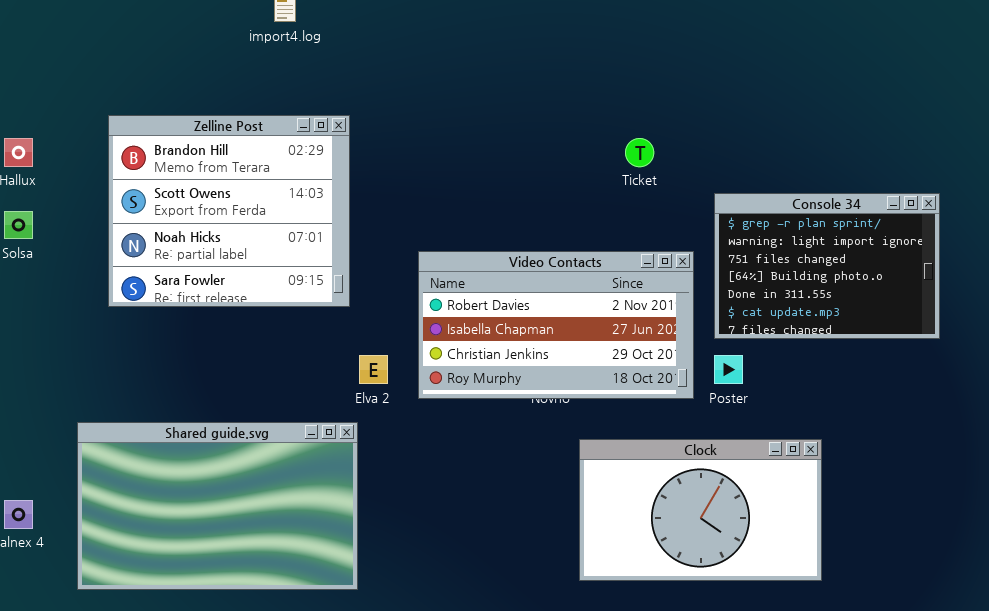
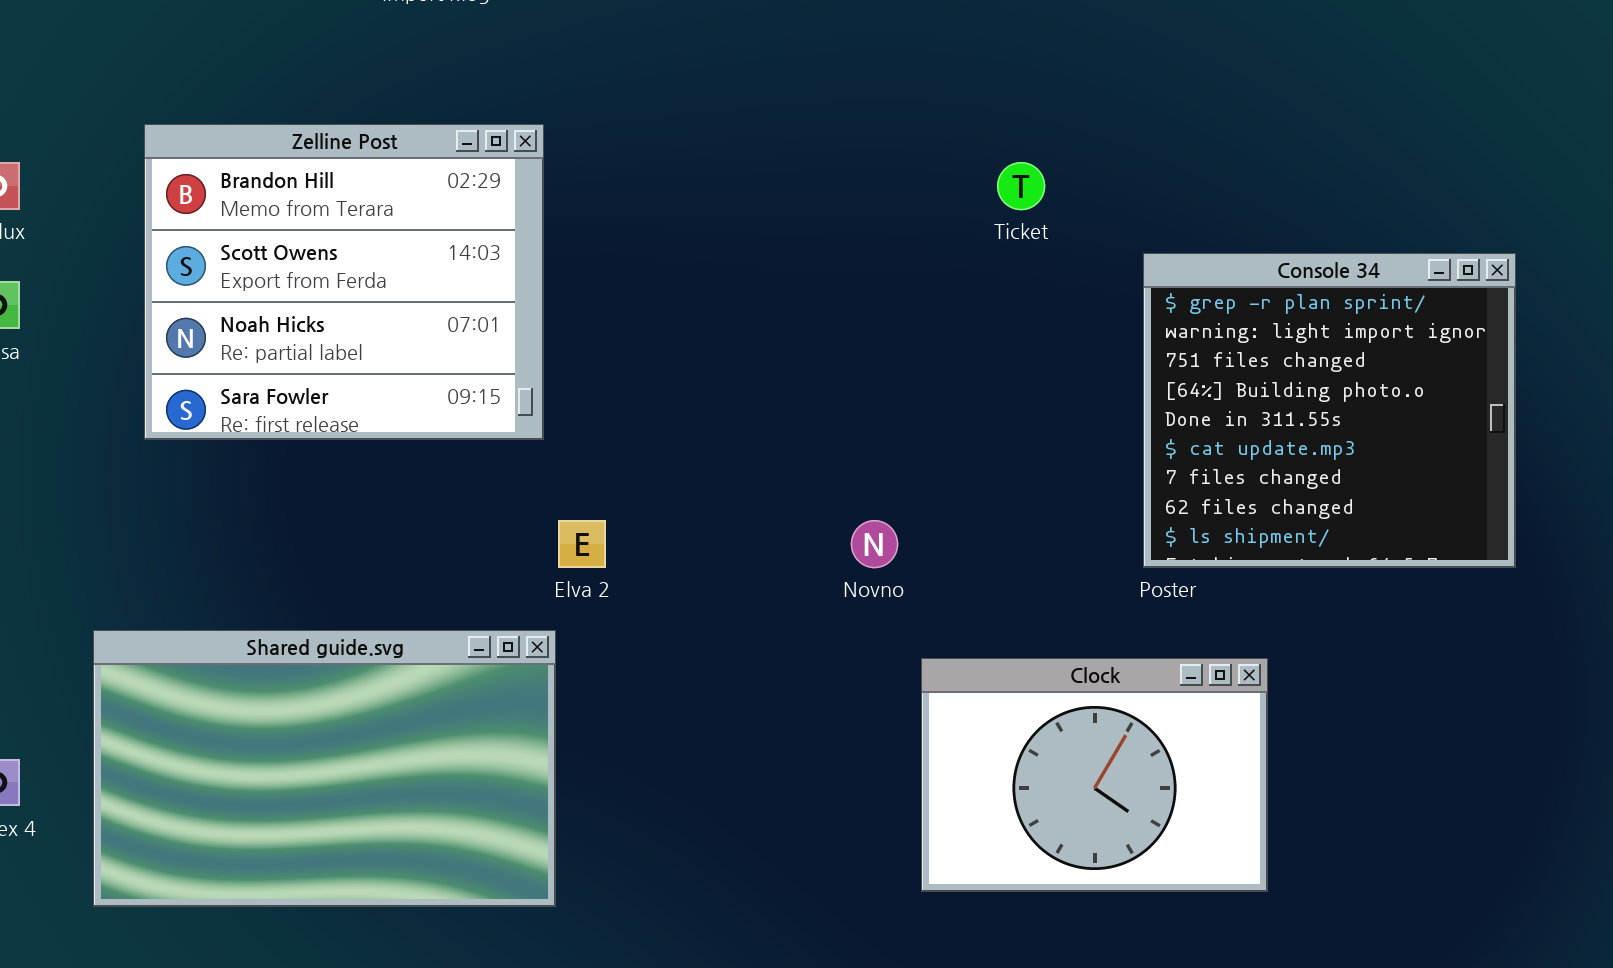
Console 34: [714,193,940,339] -> [1143,253,1516,568], resized
Video Contacts: [418,251,694,399] -> none, closed
Clock: [579,439,822,581] -> [921,658,1268,892], resized

